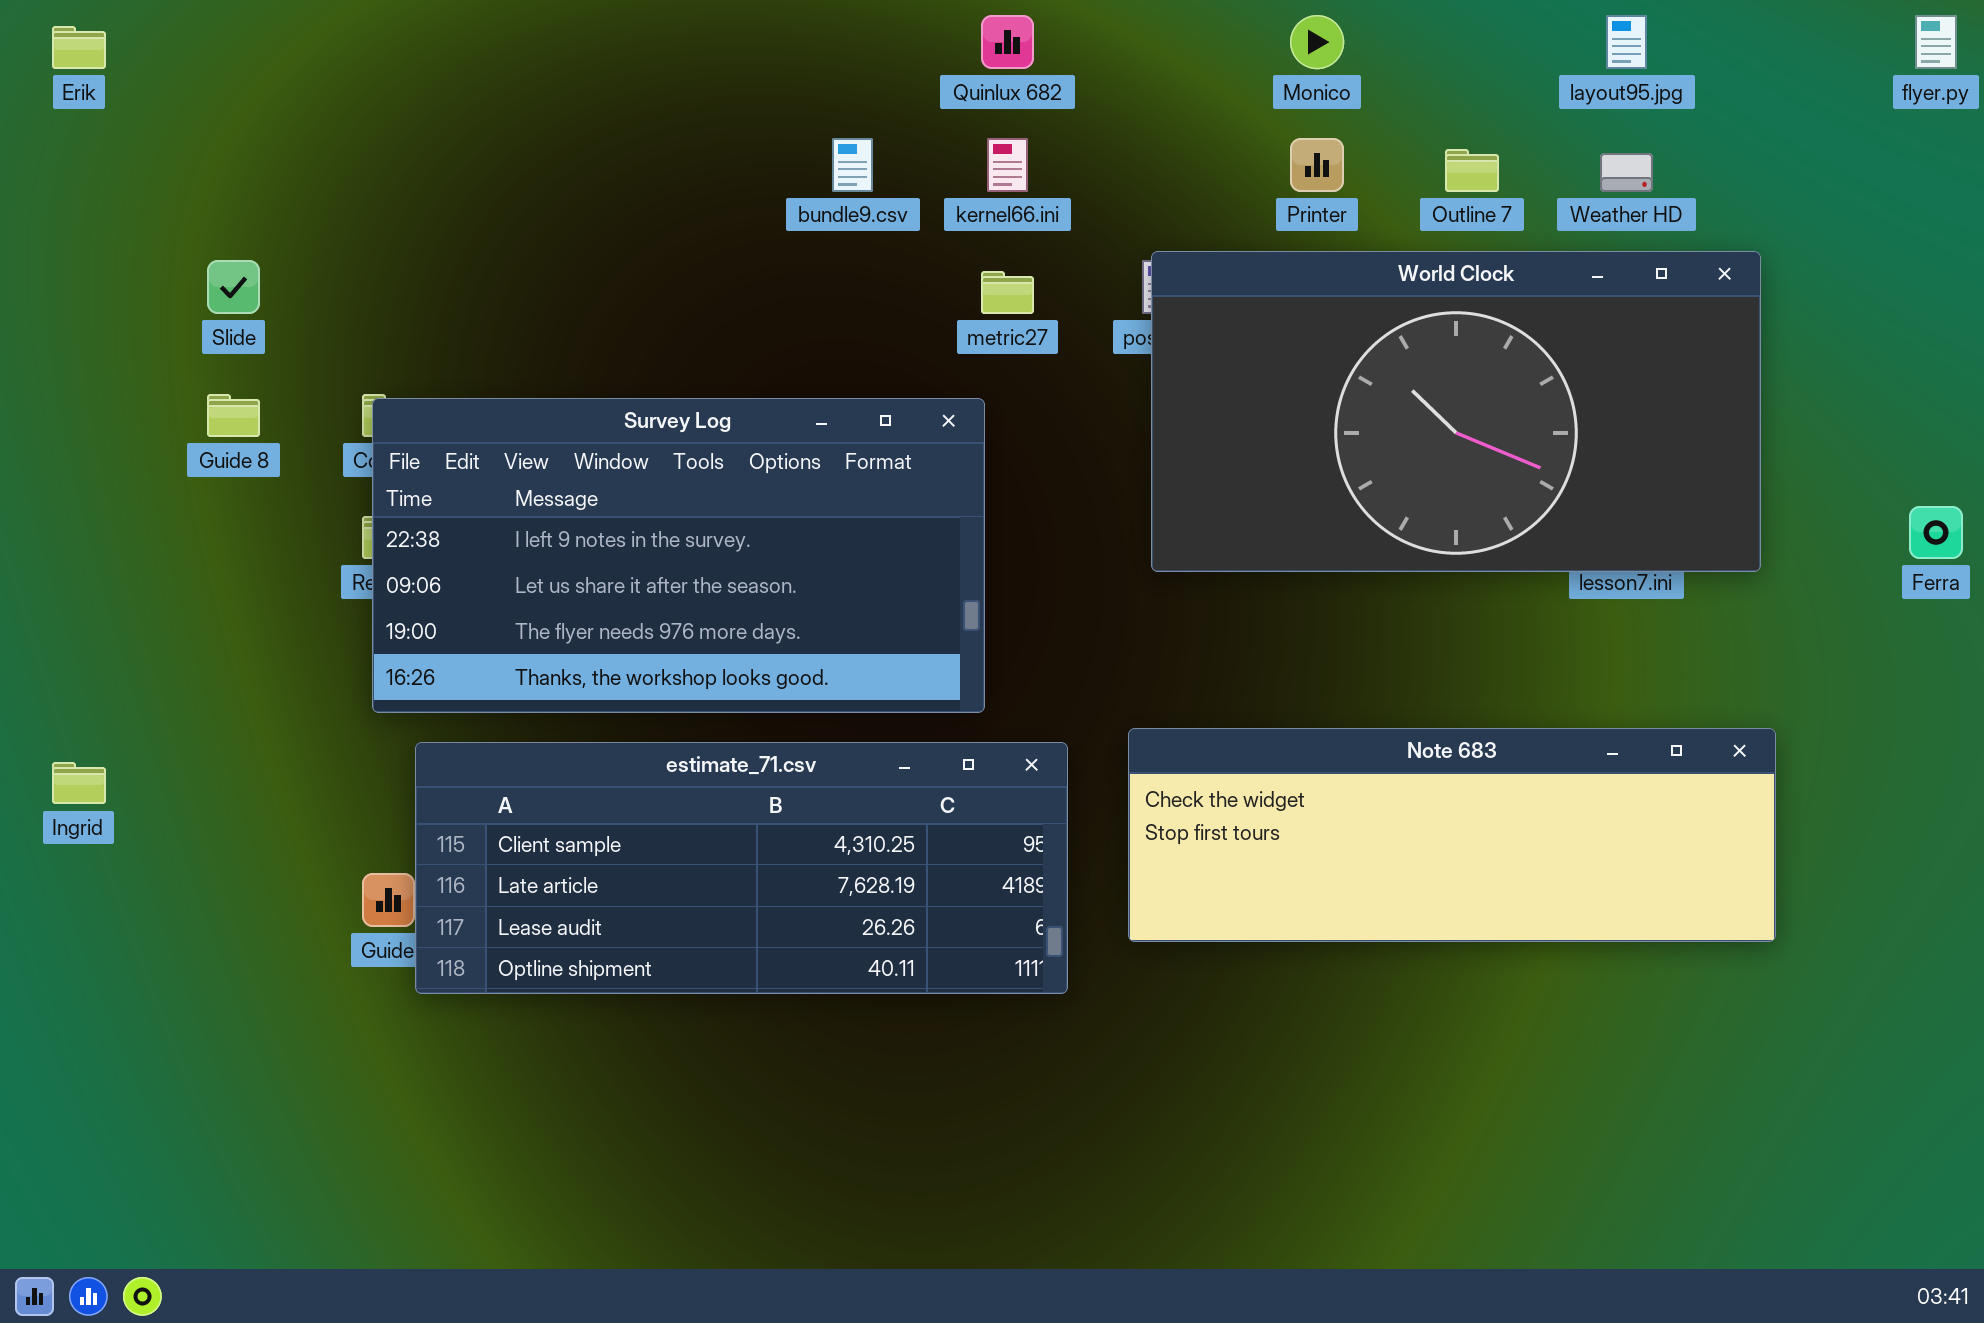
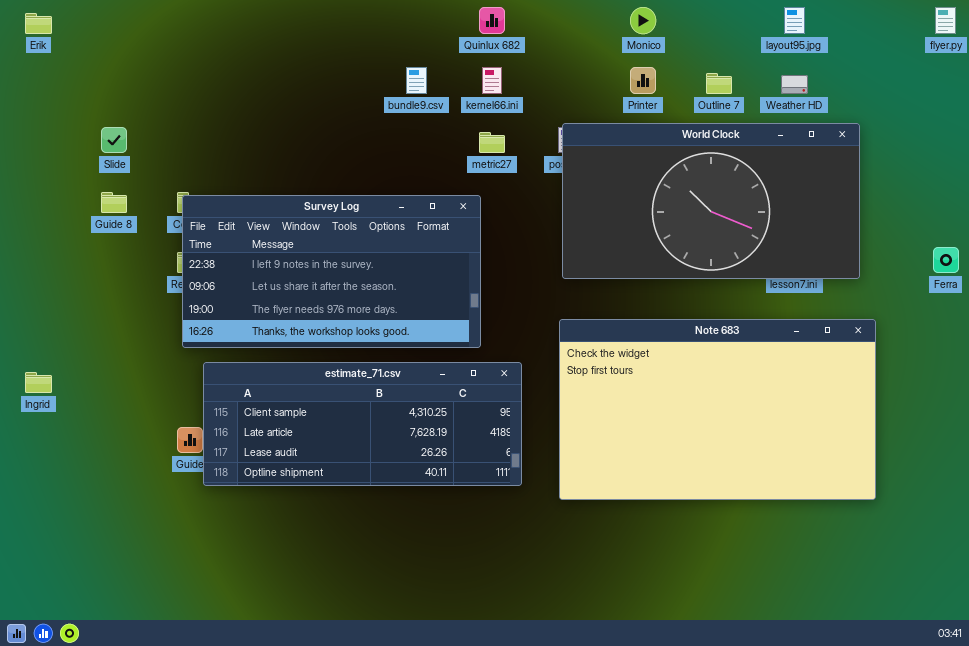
Note 683: [1128,728,1776,942] -> [559,319,876,500], moved, resized

